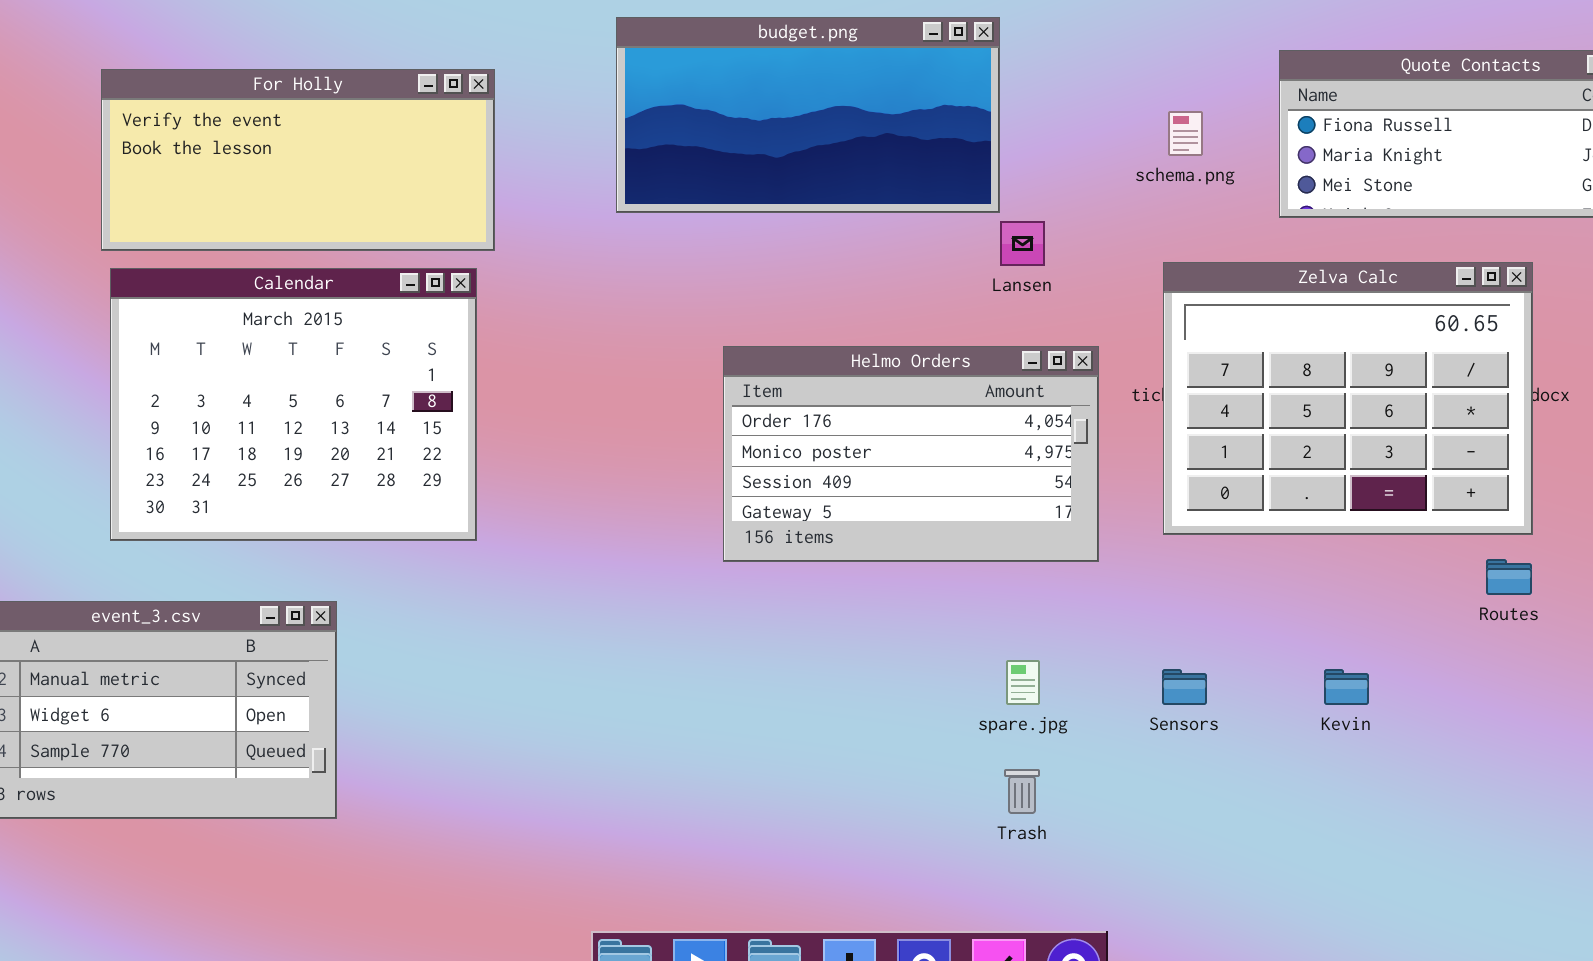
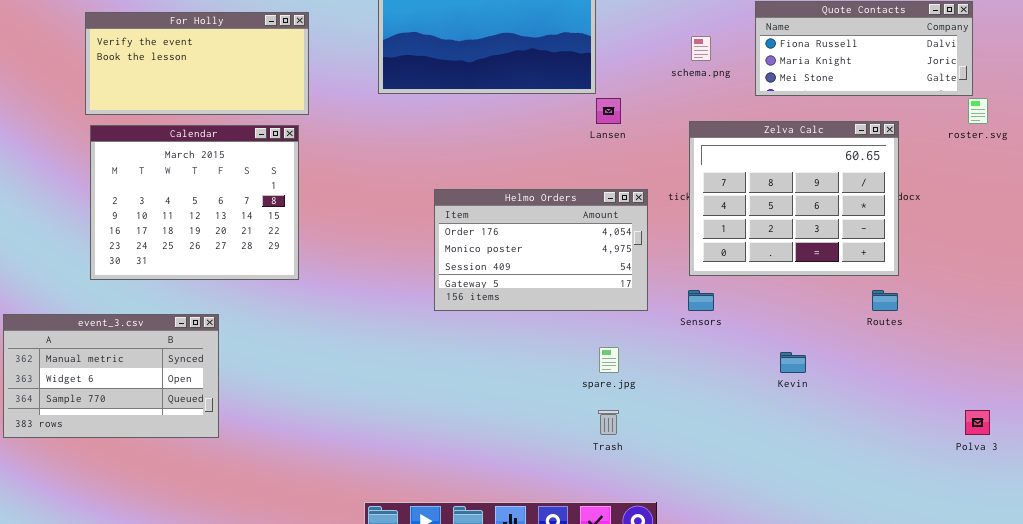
Helmo Orders: [723,346,1099,562] -> [434,189,648,311], moved
Sensors: [1162,669,1207,705] -> [688,290,714,311], moved

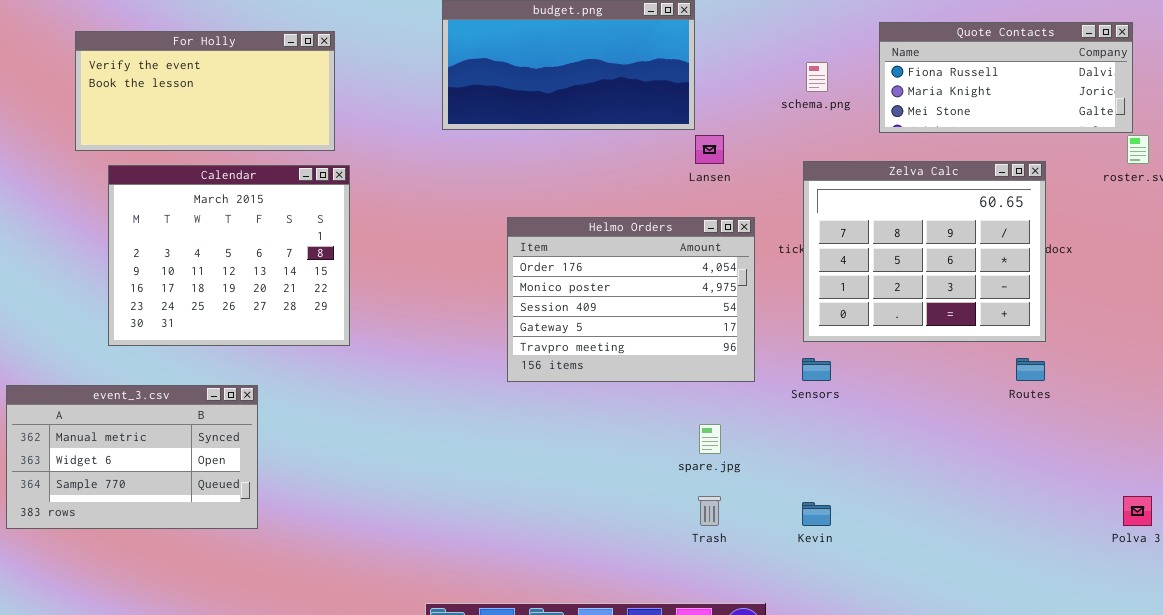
For Holly: [85,12,309,115] -> [75,31,335,151], moved
Helmo Orders: [434,189,648,311] -> [507,217,755,382], resized
Kevin: [780,352,806,373] -> [802,502,831,526], moved

